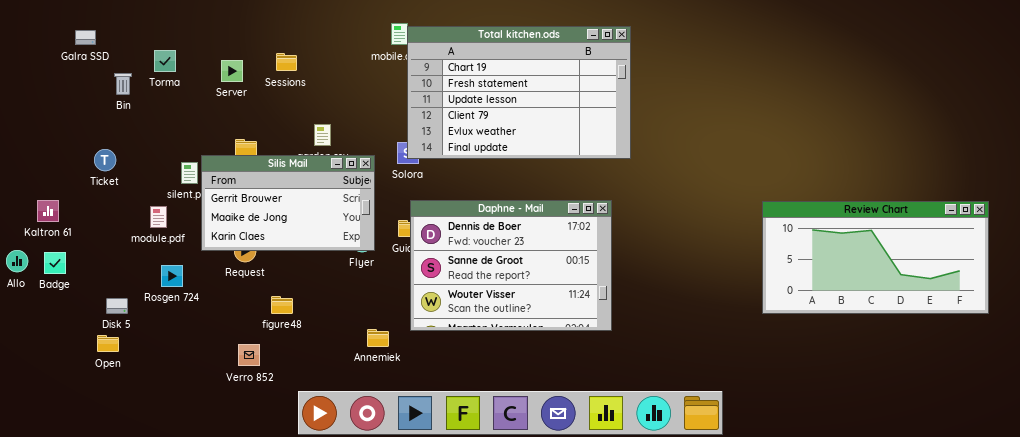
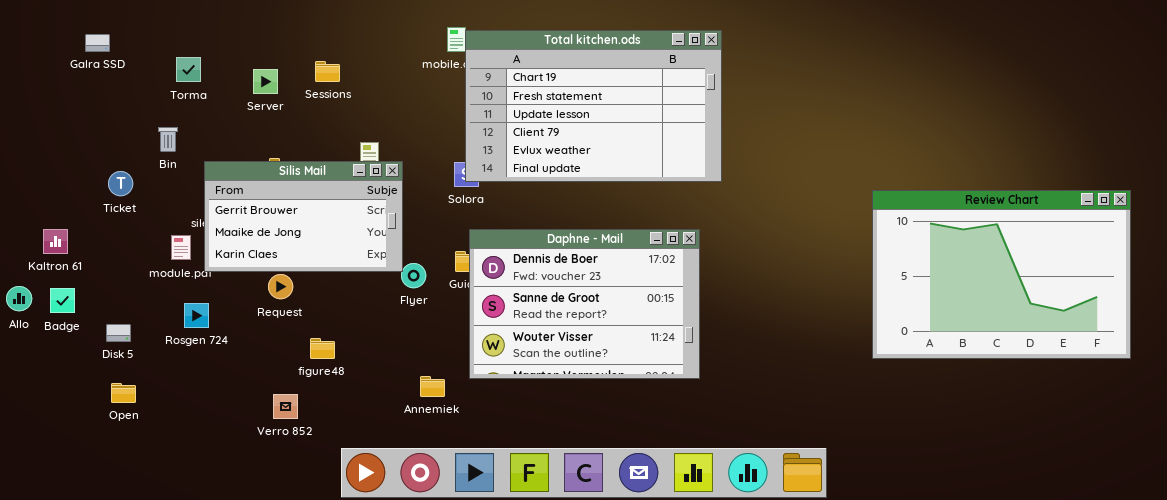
Bin: [114,73,132,95] -> [158,127,178,152], moved
Silis Mail: [201,155,375,251] -> [204,161,403,272], moved
Review Chart: [762,201,989,314] -> [872,190,1131,359], resized
Disk 5: [106,298,128,314] -> [106,324,131,342], moved

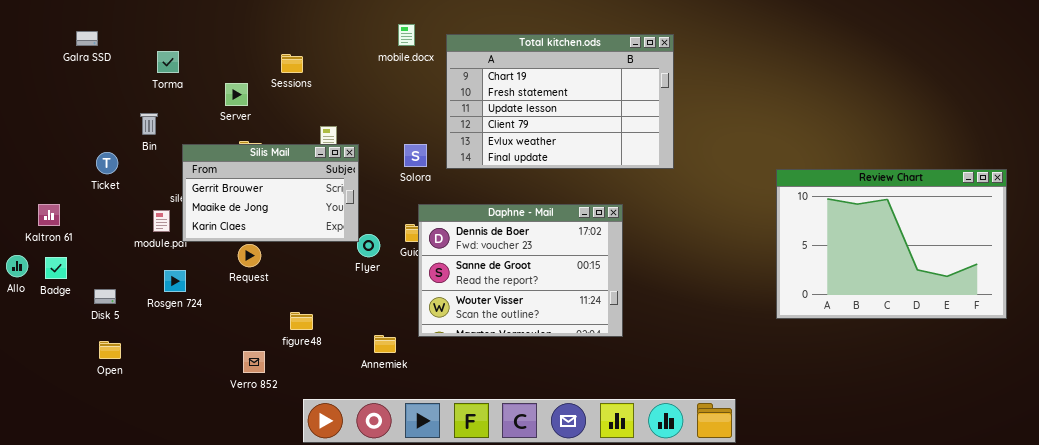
Total kitchen.ods: [465,30,722,182] -> [446,34,674,169], moved
Server: [253,69,278,94] -> [225,83,248,106], moved
figure48: [310,338,335,359] -> [290,312,313,330], moved

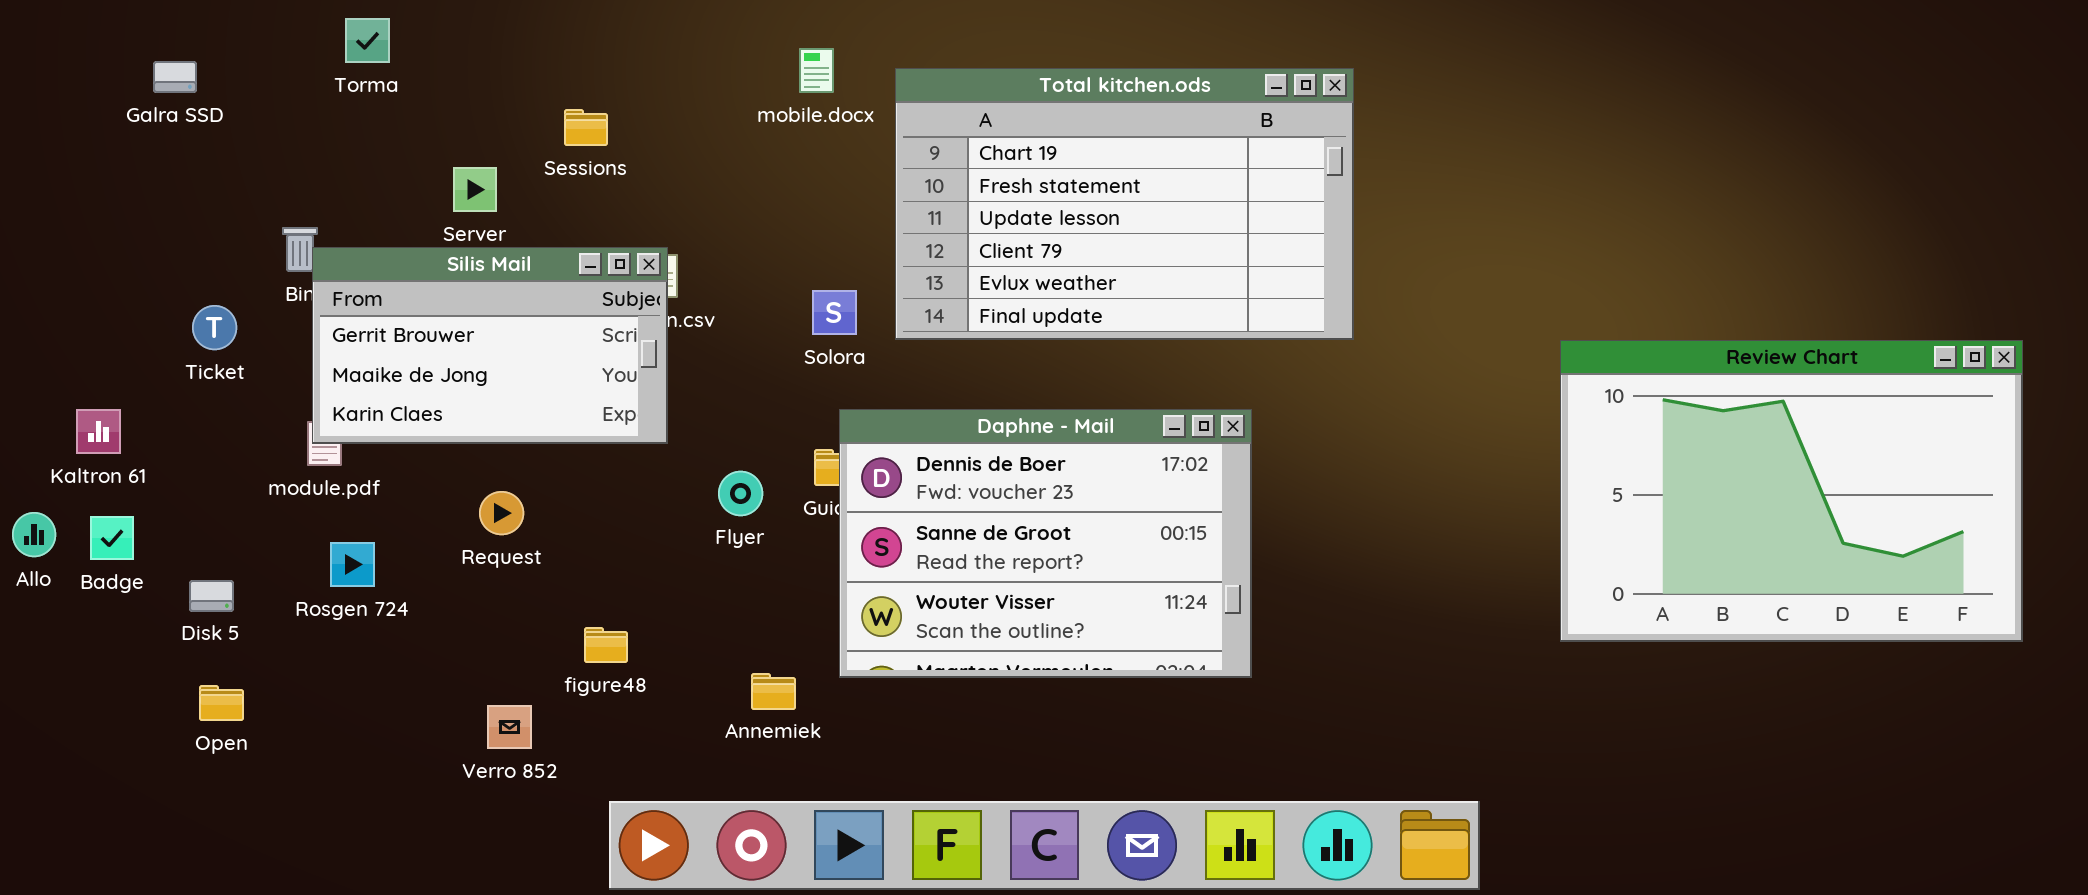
Torma: [157,51,179,73] -> [345,18,390,63], moved
Silis Mail: [182,144,359,242] -> [312,247,668,444], moved

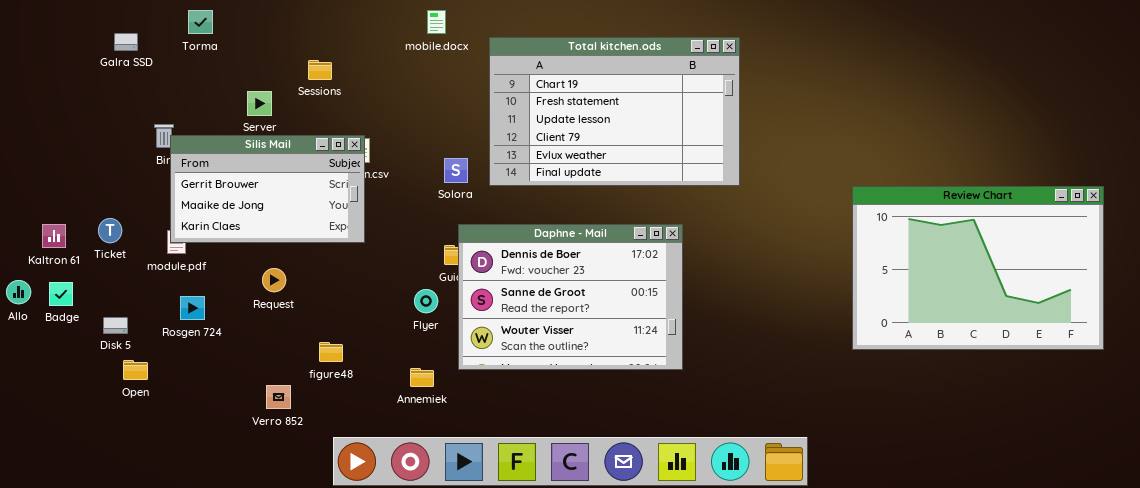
mobile.docx: [799,48,834,93] -> [427,10,446,34], moved
Galra SSD: [153,61,197,93] -> [114,33,138,51], moved
Ticket: [192,305,237,350] -> [98,218,122,243], moved
Flyer: [718,471,763,516] -> [414,289,438,313], moved
Open: [199,685,244,721] -> [123,360,148,380], moved

